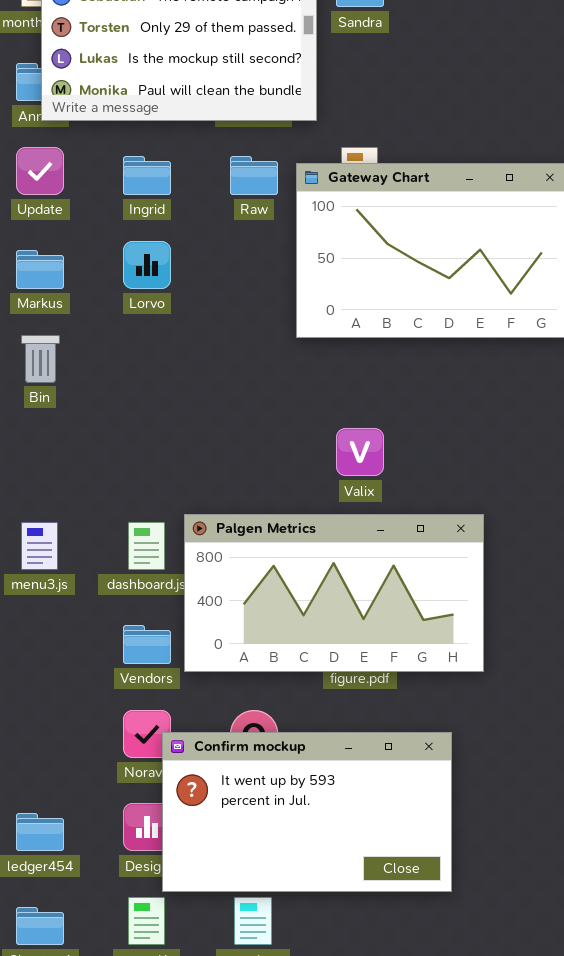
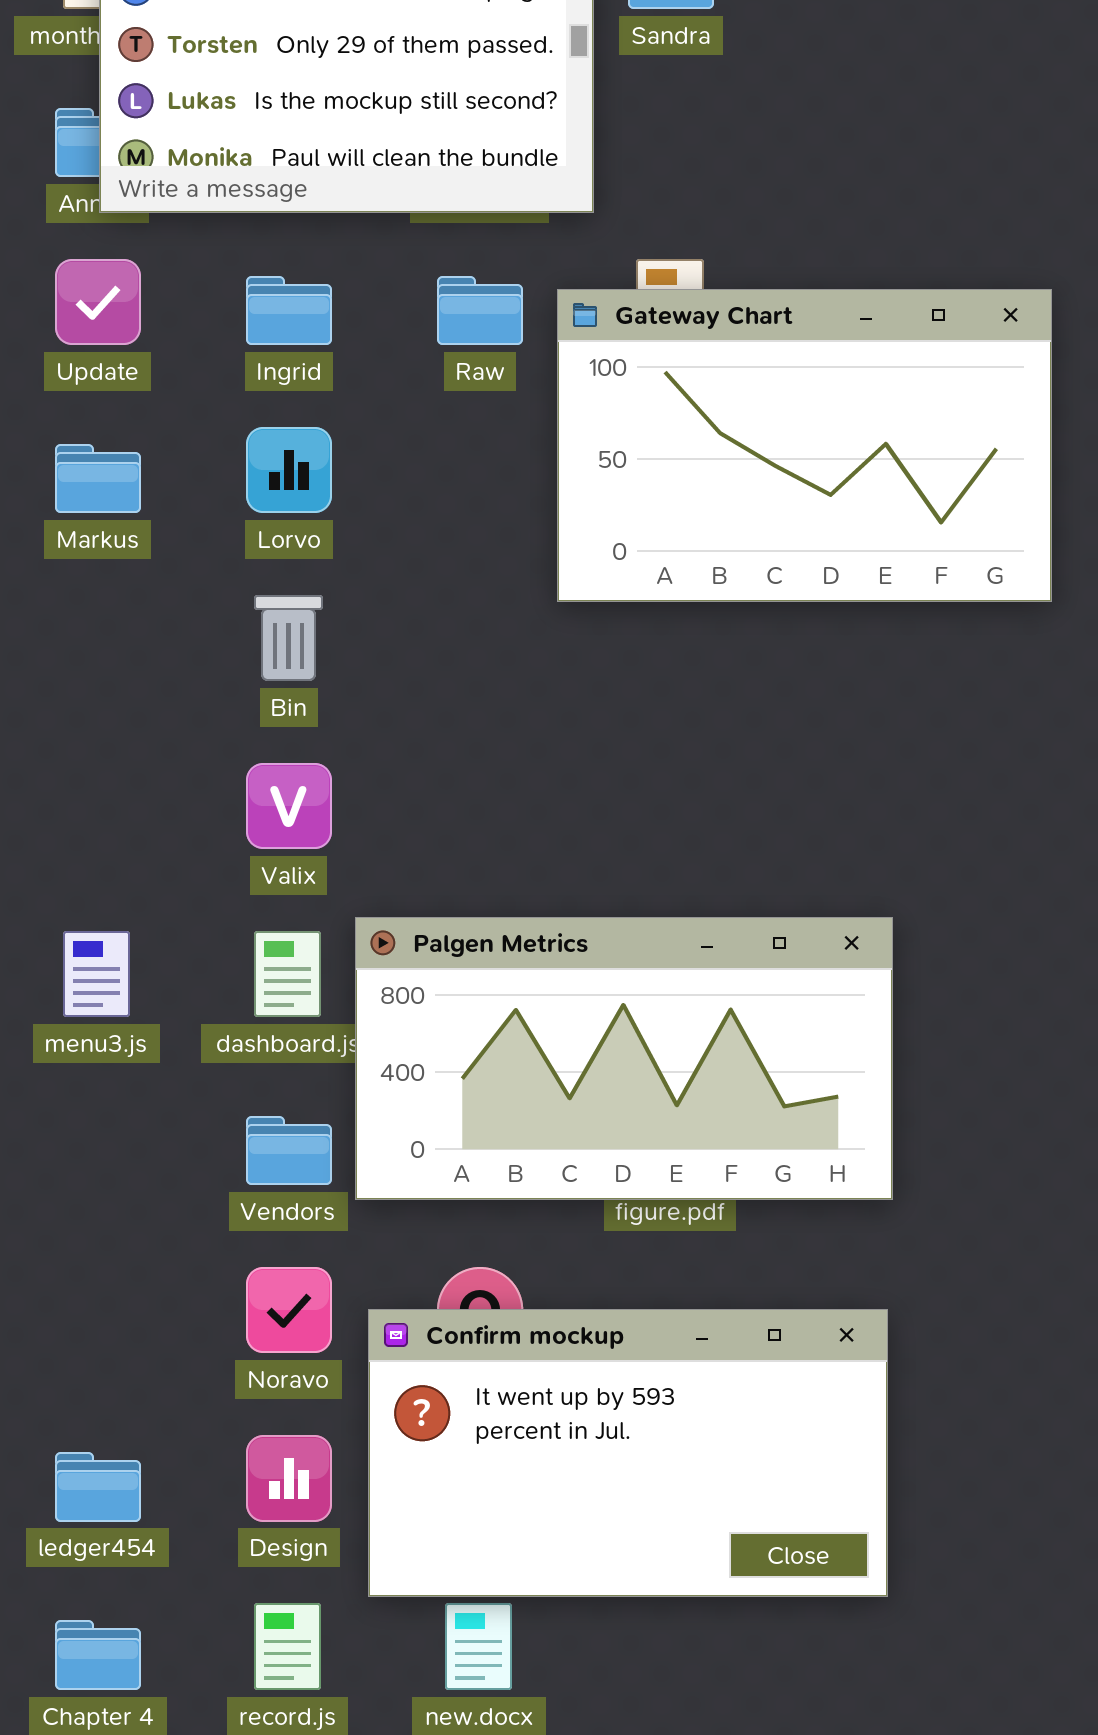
Bin: [21,335,60,383] -> [254,595,323,681], moved
Valix: [336,428,384,476] -> [246,763,332,849], moved
Confirm mockup: [162,732,452,892] -> [368,1309,888,1597], moved

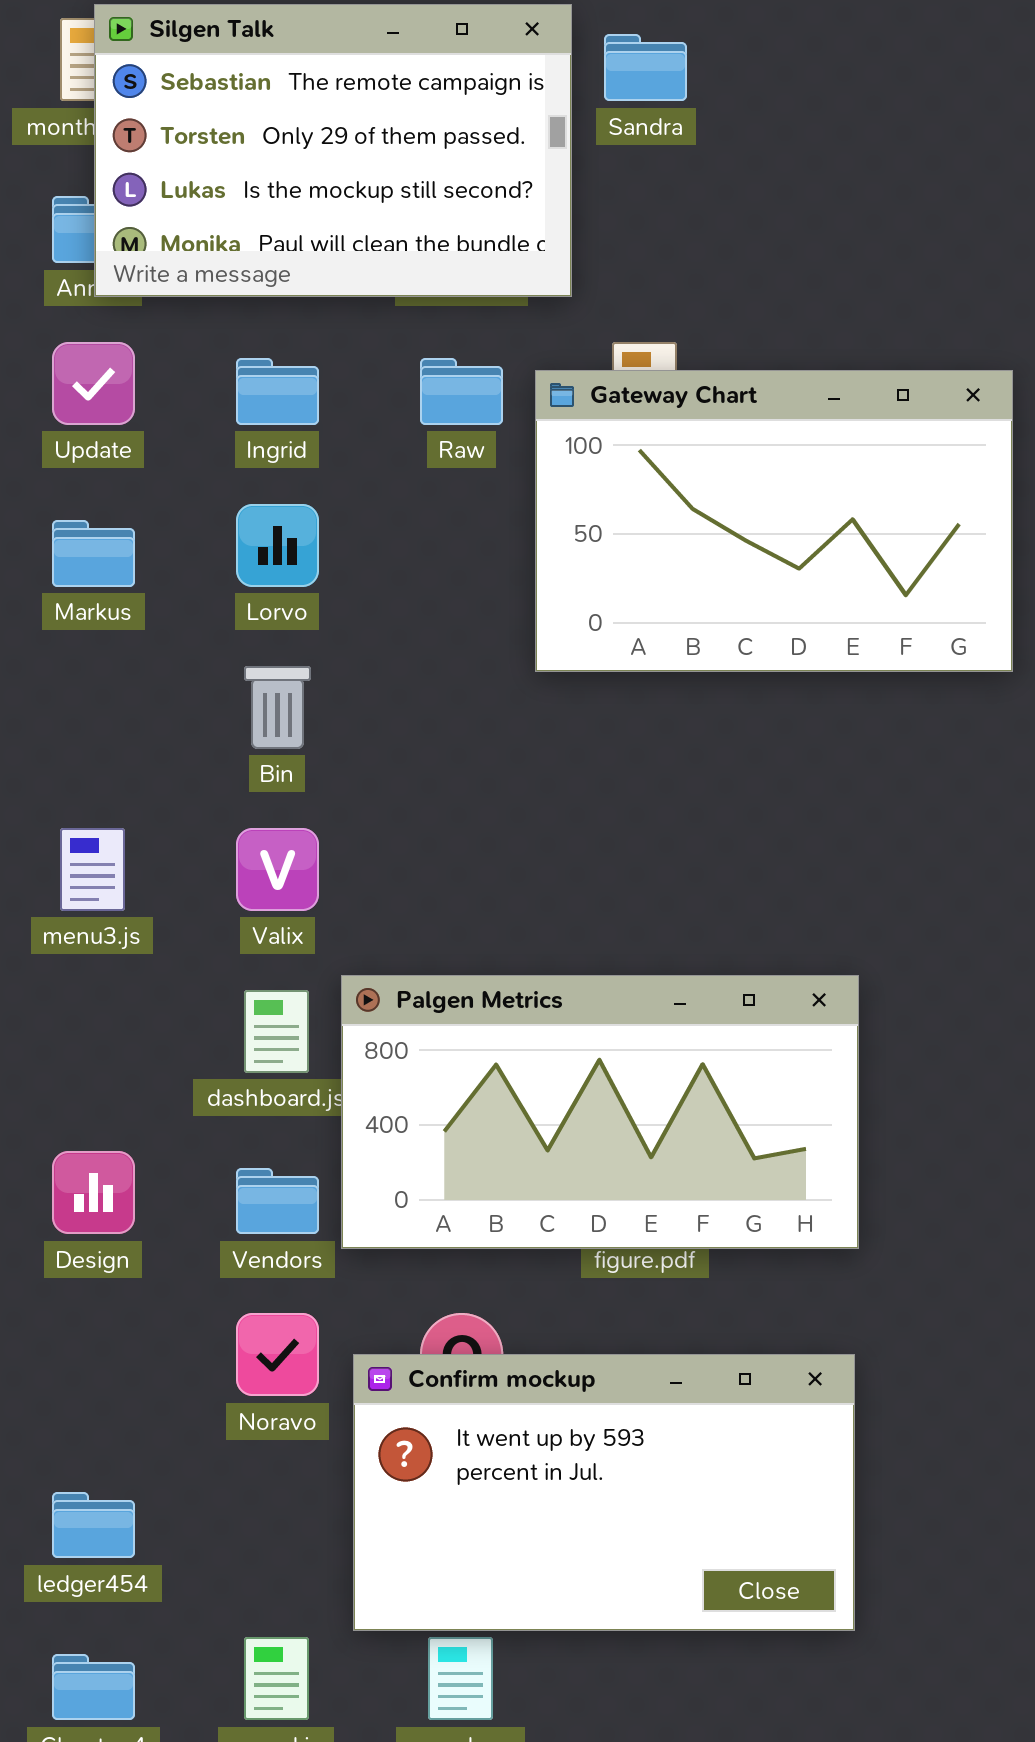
menu3.js: [63,931,130,1017] -> [60,828,125,911], moved
Design: [246,1435,332,1522] -> [52,1151,135,1234], moved

